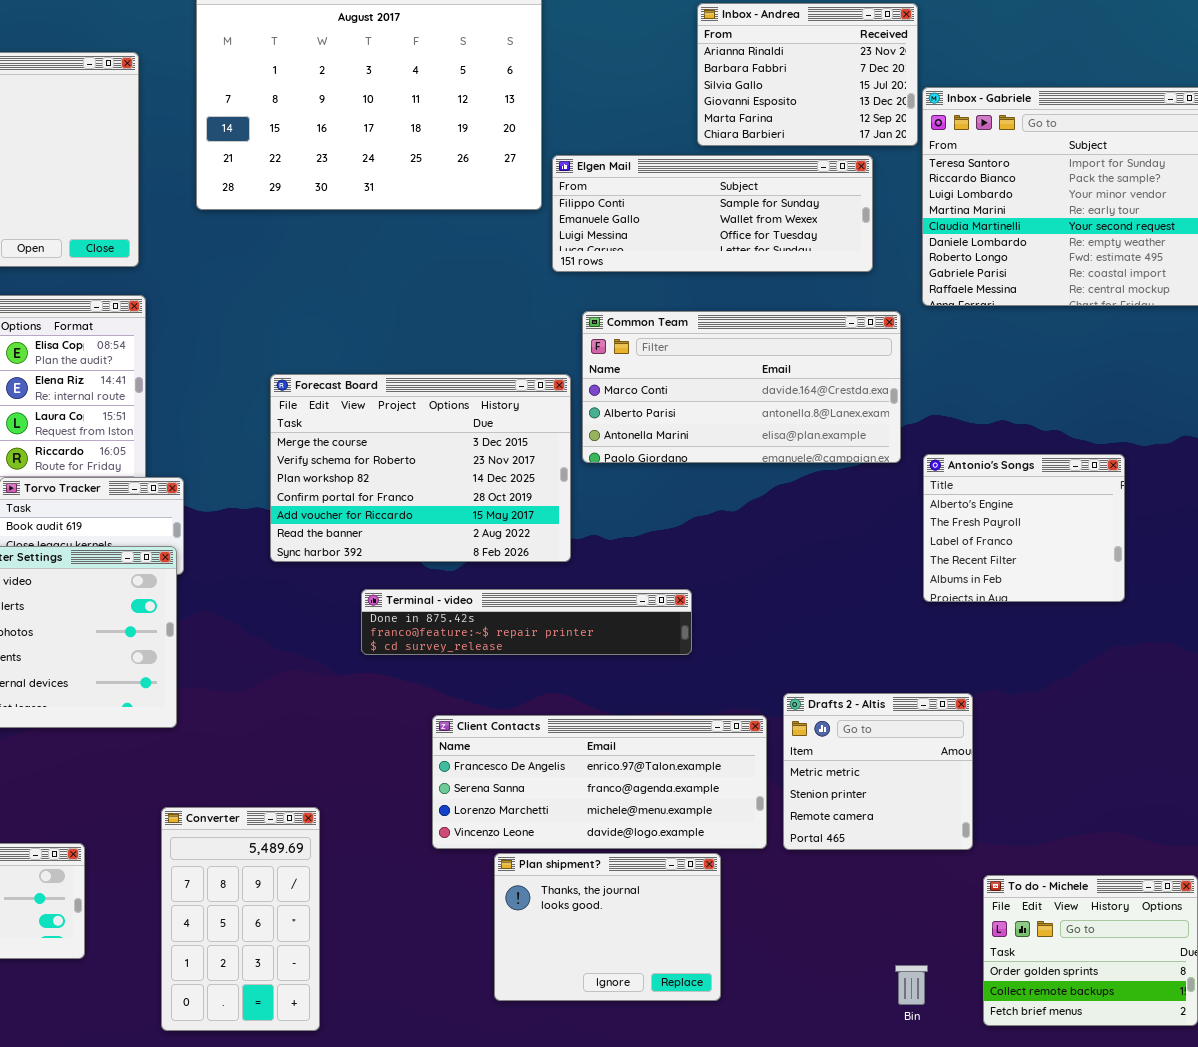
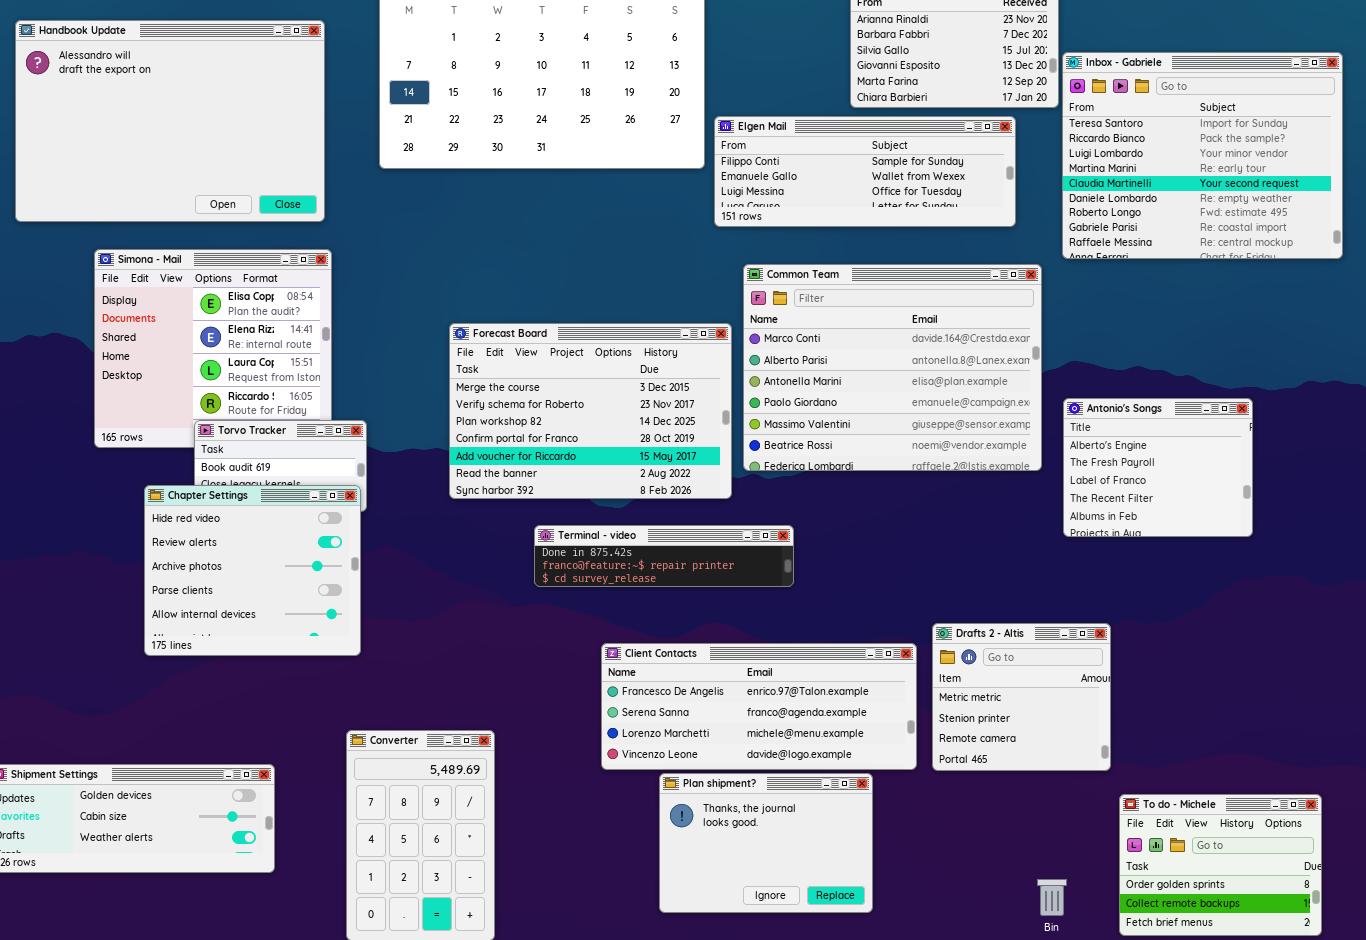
Common Team: [582,311,901,463] -> [743,264,1042,471], resized
Terminal - video: [361,589,692,655] -> [534,525,794,587], resized

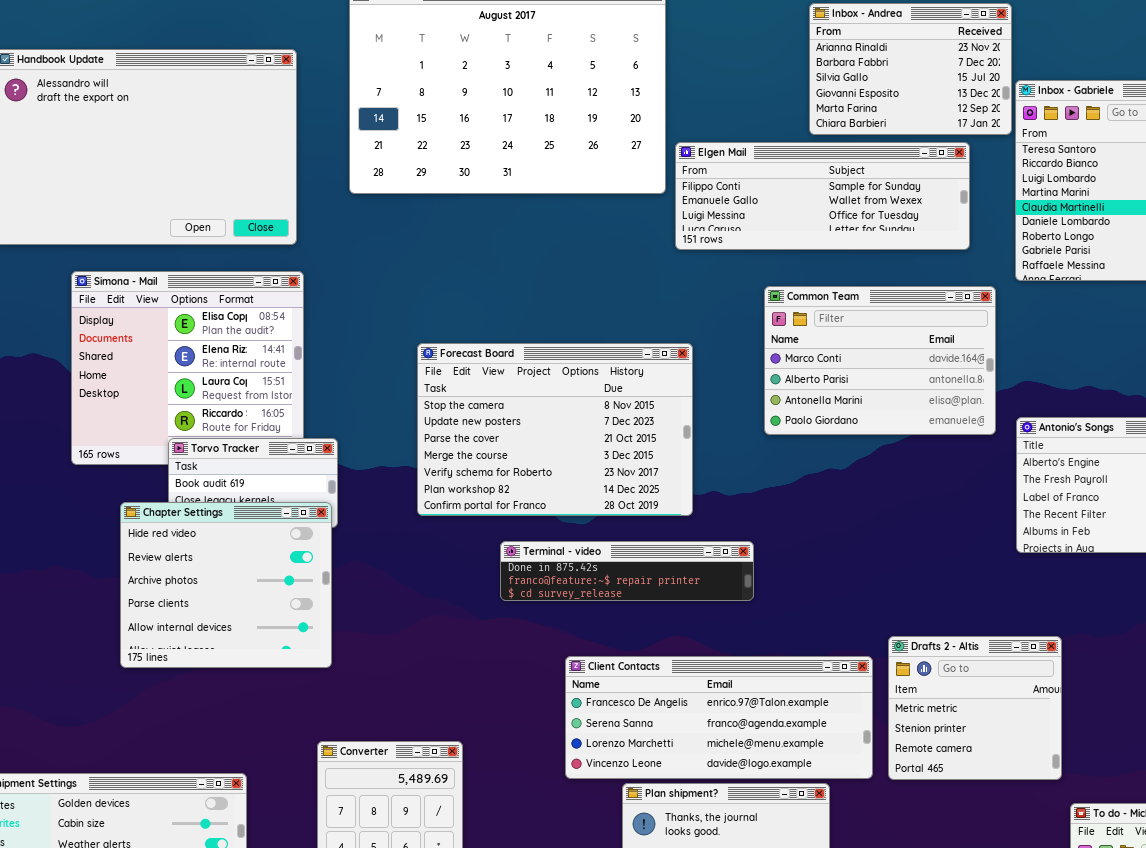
Common Team: [743,264,1042,471] -> [764,286,996,435], resized
Forecast Board: [449,323,732,499] -> [417,343,693,516], scrolled up 3 rows

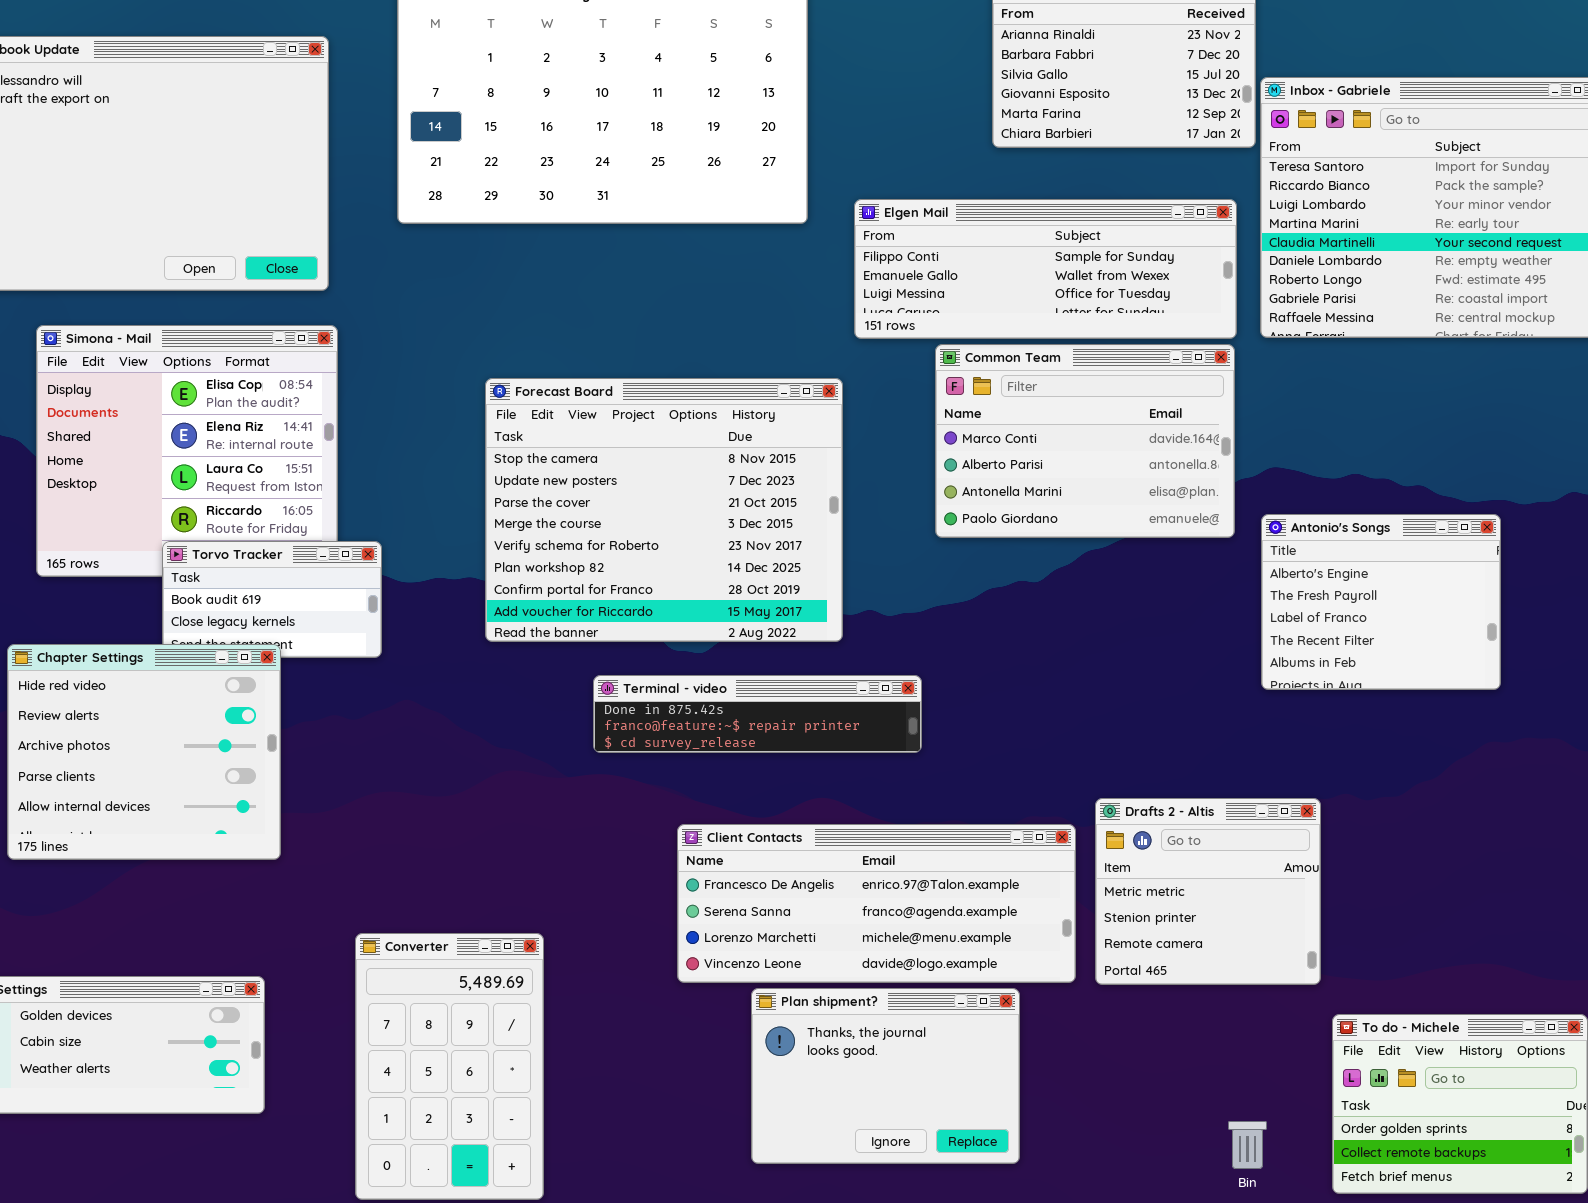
Elgen Mail: [675,142,970,250] -> [854,199,1237,339], moved
Forecast Board: [417,343,693,516] -> [485,378,843,642], resized
Chapter Settings: [120,502,332,668] -> [7,644,281,860], moved

